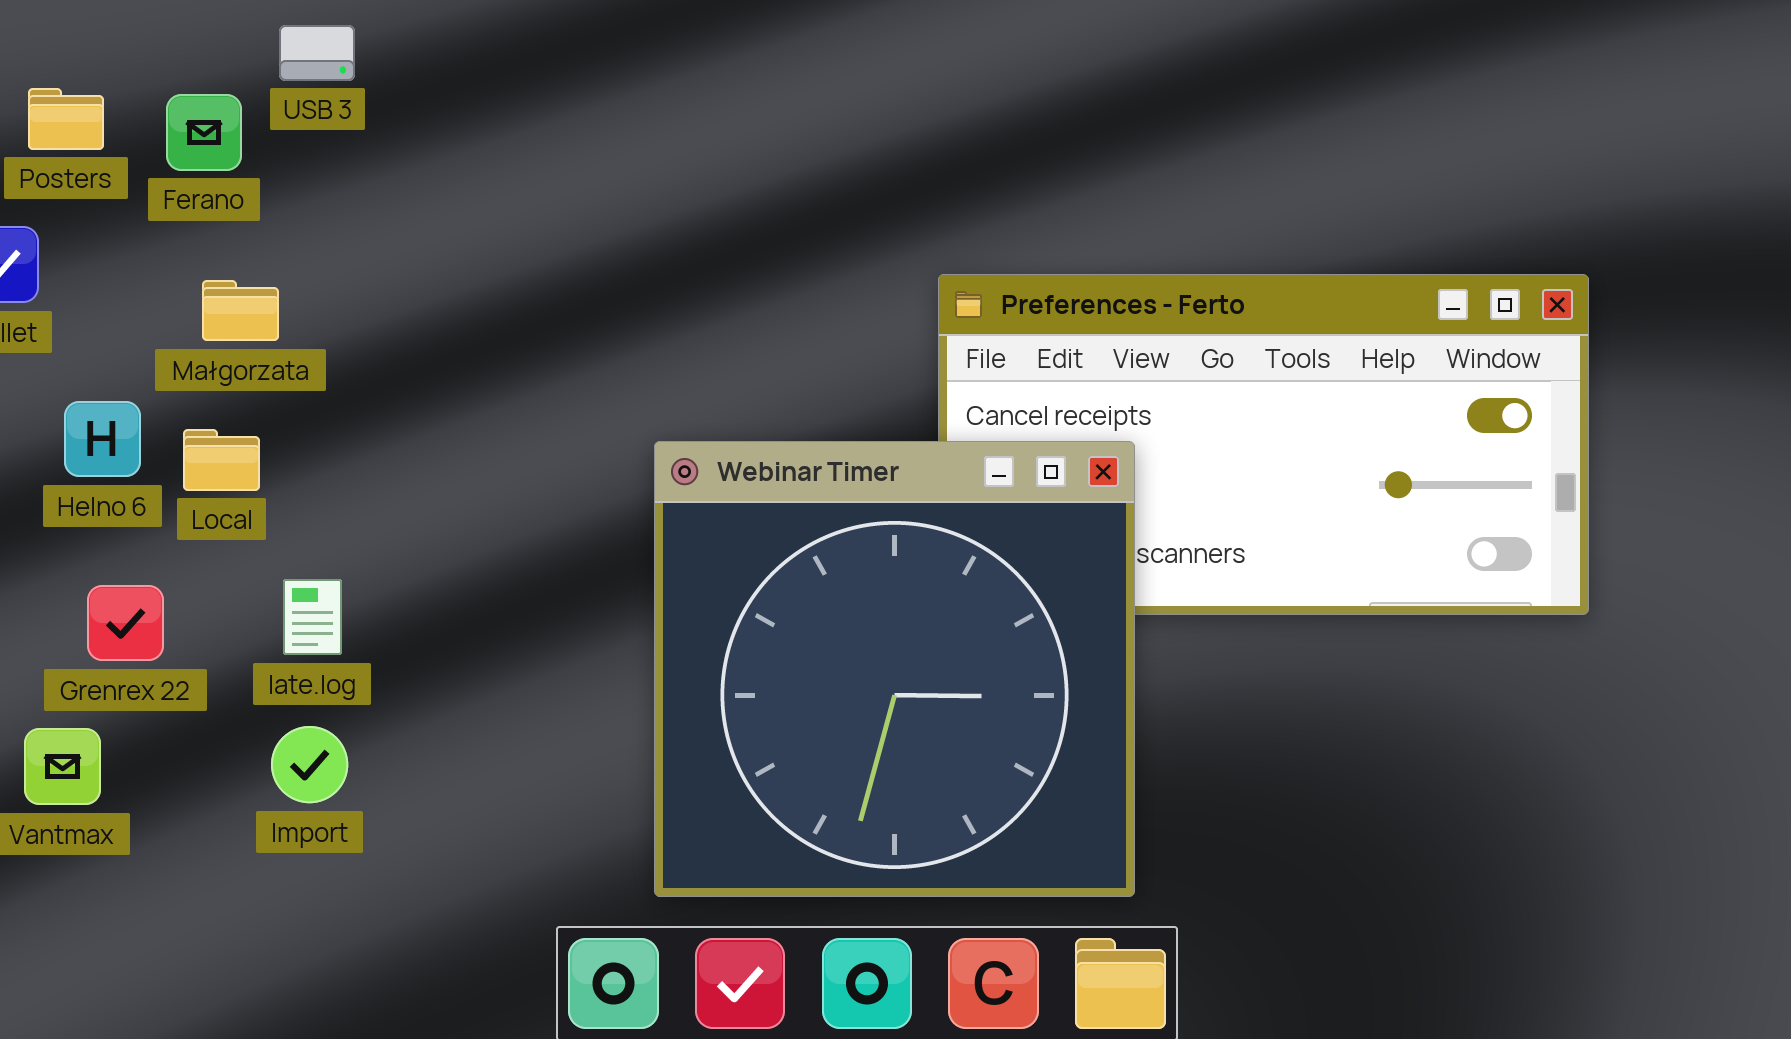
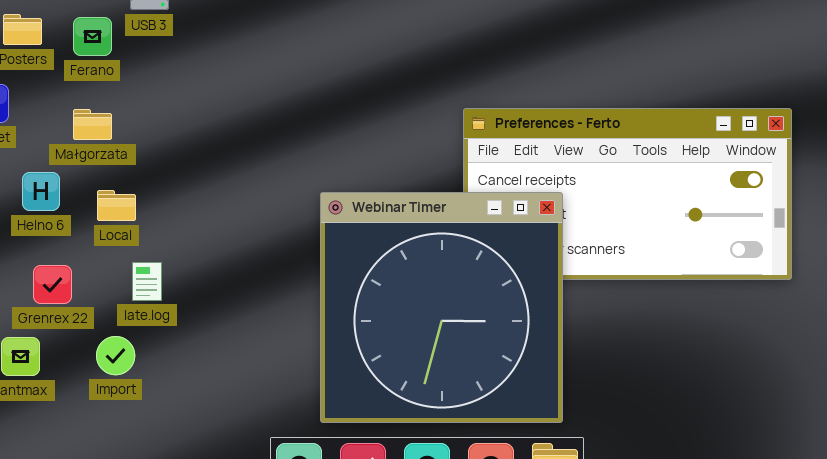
Małgorzata: [202,280,279,341] -> [73,109,112,140], moved
Local: [183,429,260,491] -> [97,190,136,221], moved
Import: [271,726,348,803] -> [96,336,135,375], moved

